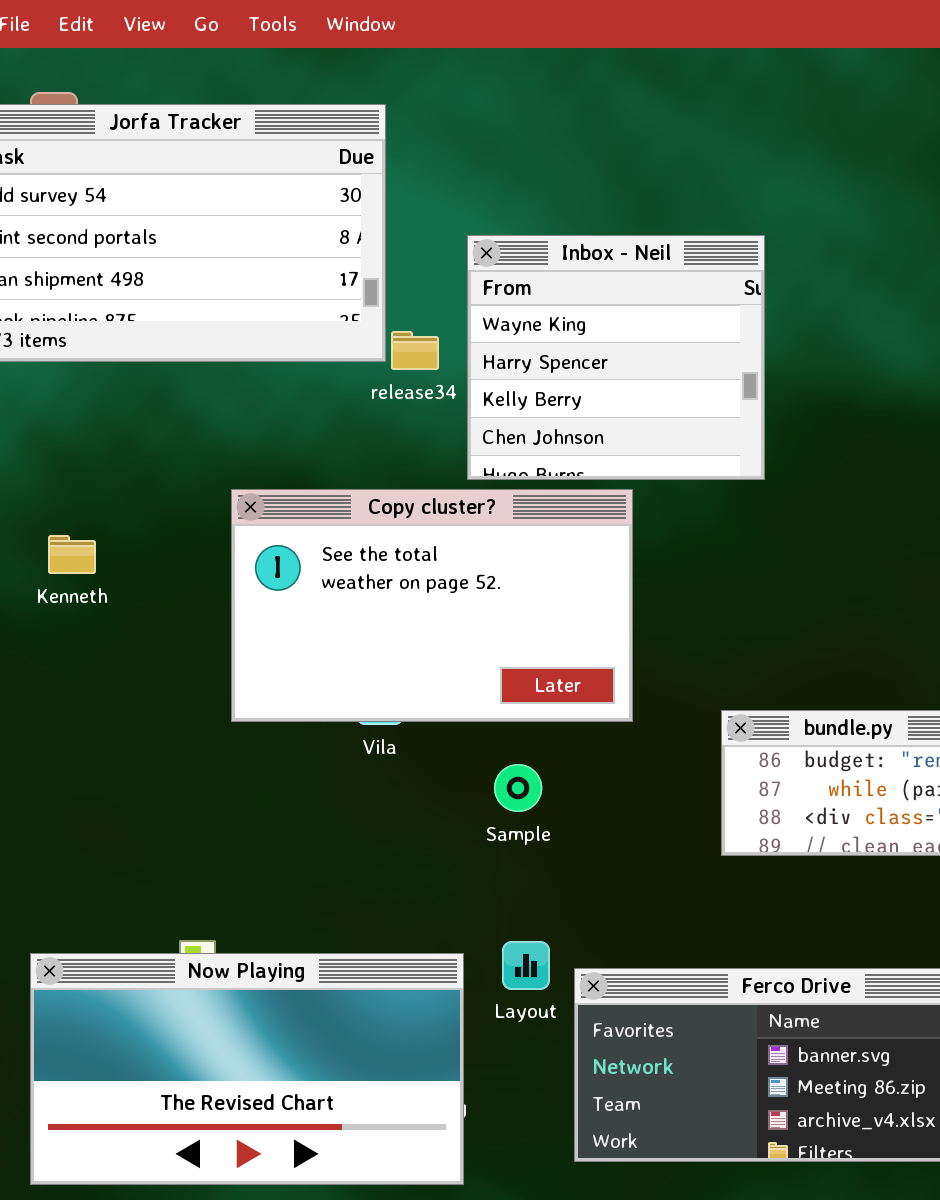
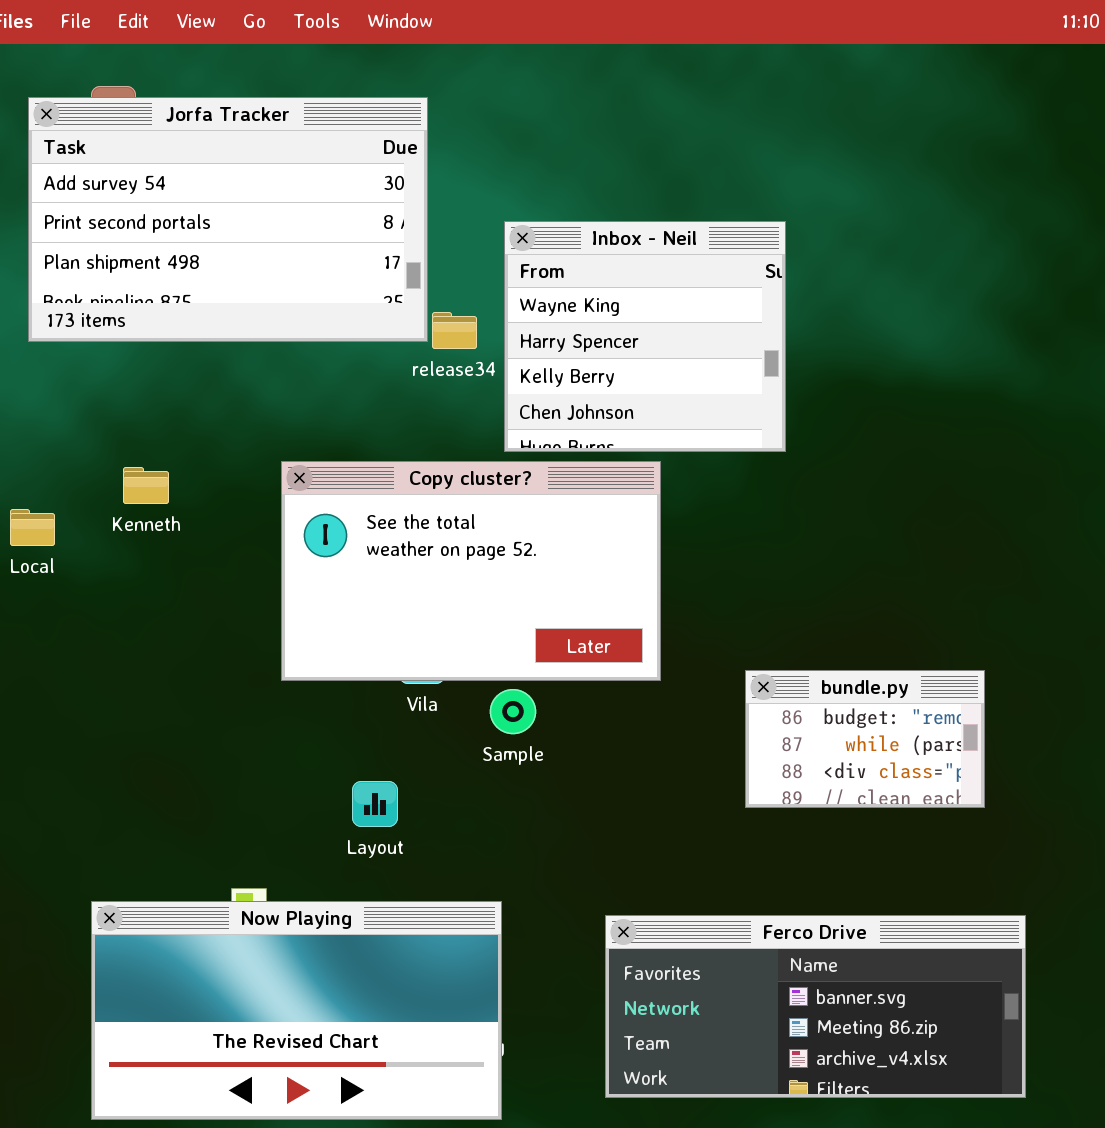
Kenneth: [48,535,96,574] -> [123,467,169,504], moved
Sample: [494,764,542,812] -> [490,689,536,734], moved
Layout: [502,941,550,990] -> [352,781,398,827], moved

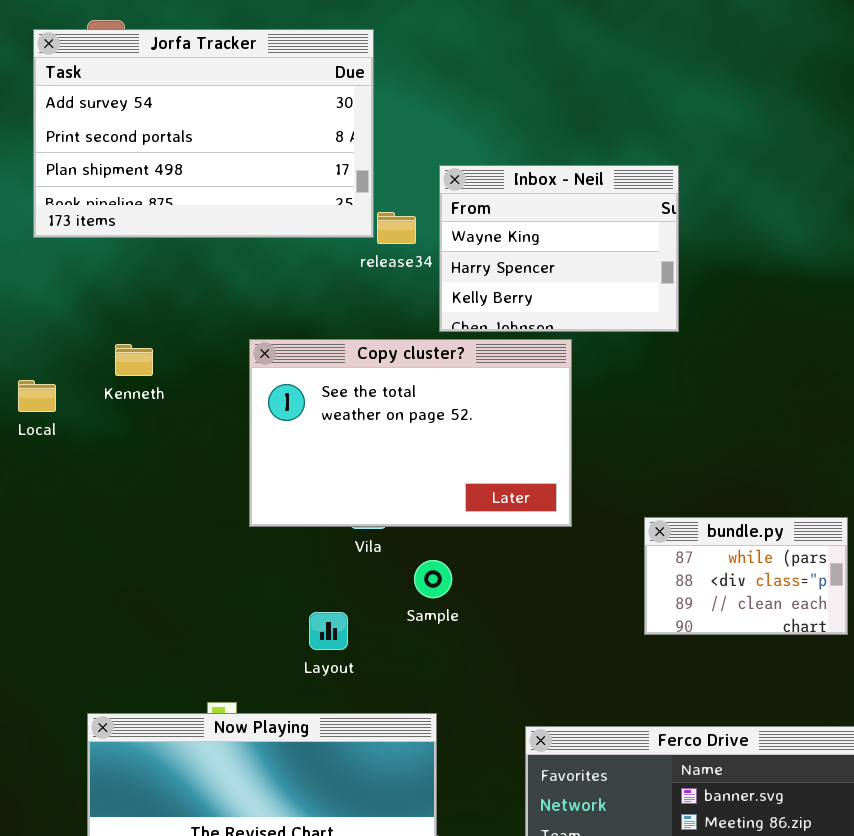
Inbox - Neil: [504,221,786,452] -> [439,165,679,332], resized
bundle.py: [745,670,985,808] -> [644,517,848,635], scrolled down 1 row
Sample: [490,689,536,734] -> [414,560,452,598], moved

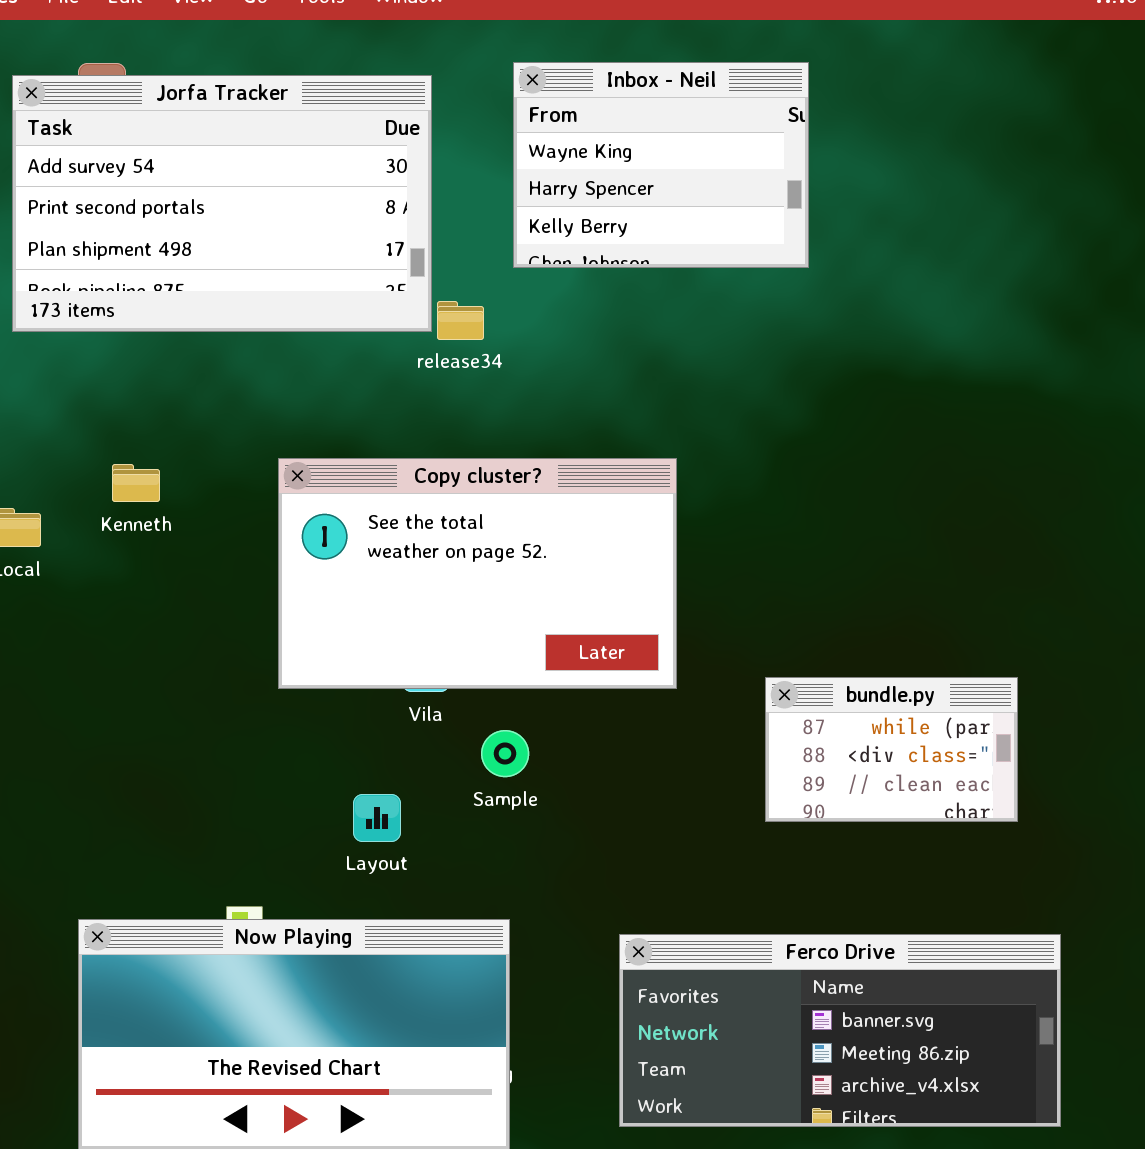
Inbox - Neil: [439,165,679,332] -> [513,62,809,268], moved

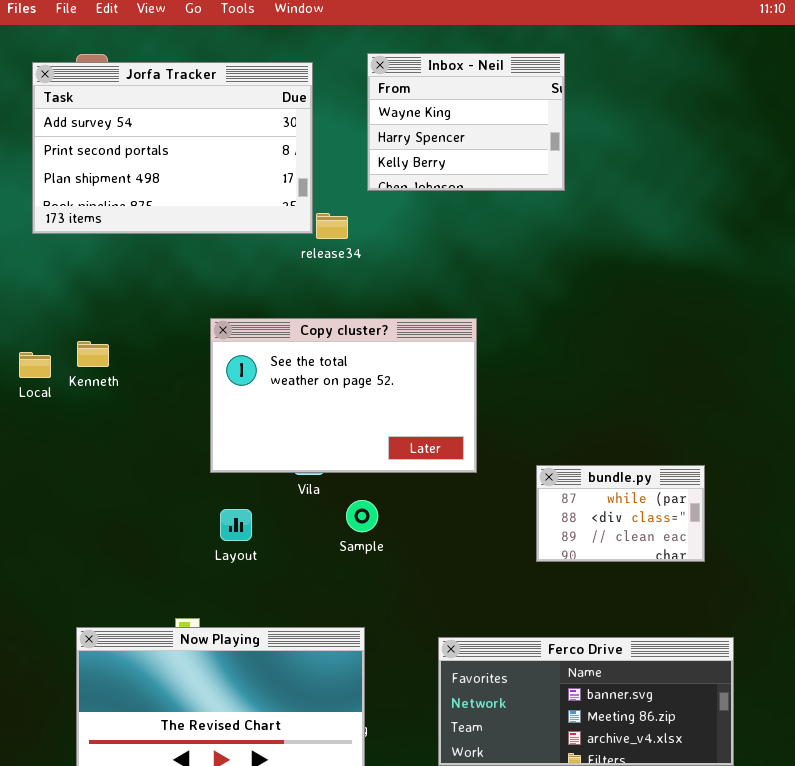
Kenneth: [112,464,160,502] -> [77,341,109,367], moved
Layout: [353,794,401,842] -> [220,509,252,541], moved

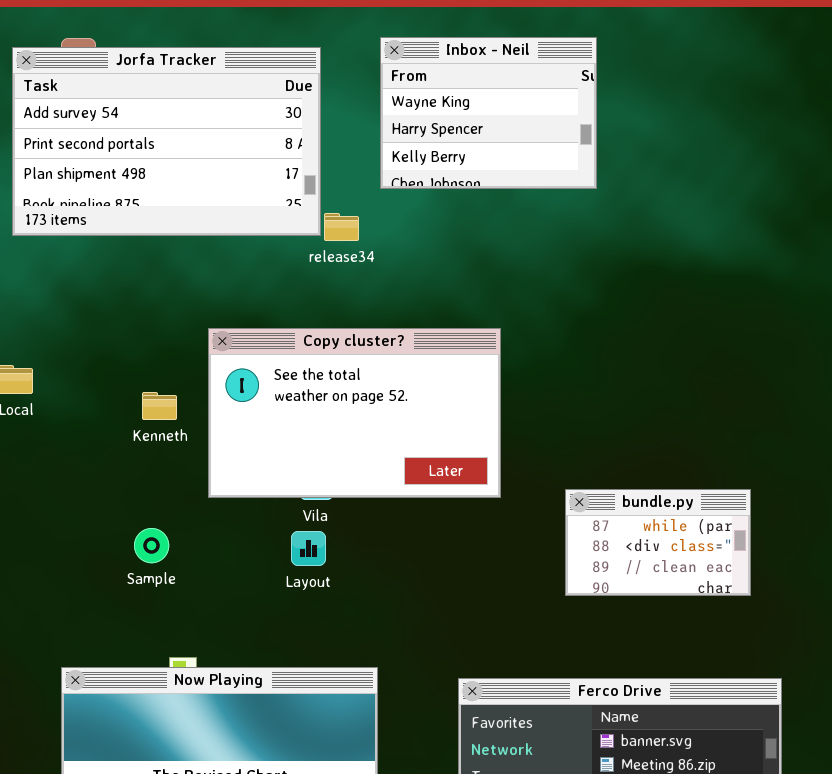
Kenneth: [77,341,109,367] -> [142,392,177,420], moved
Sample: [346,500,378,532] -> [134,528,169,563], moved
Layout: [220,509,252,541] -> [291,531,326,566], moved

